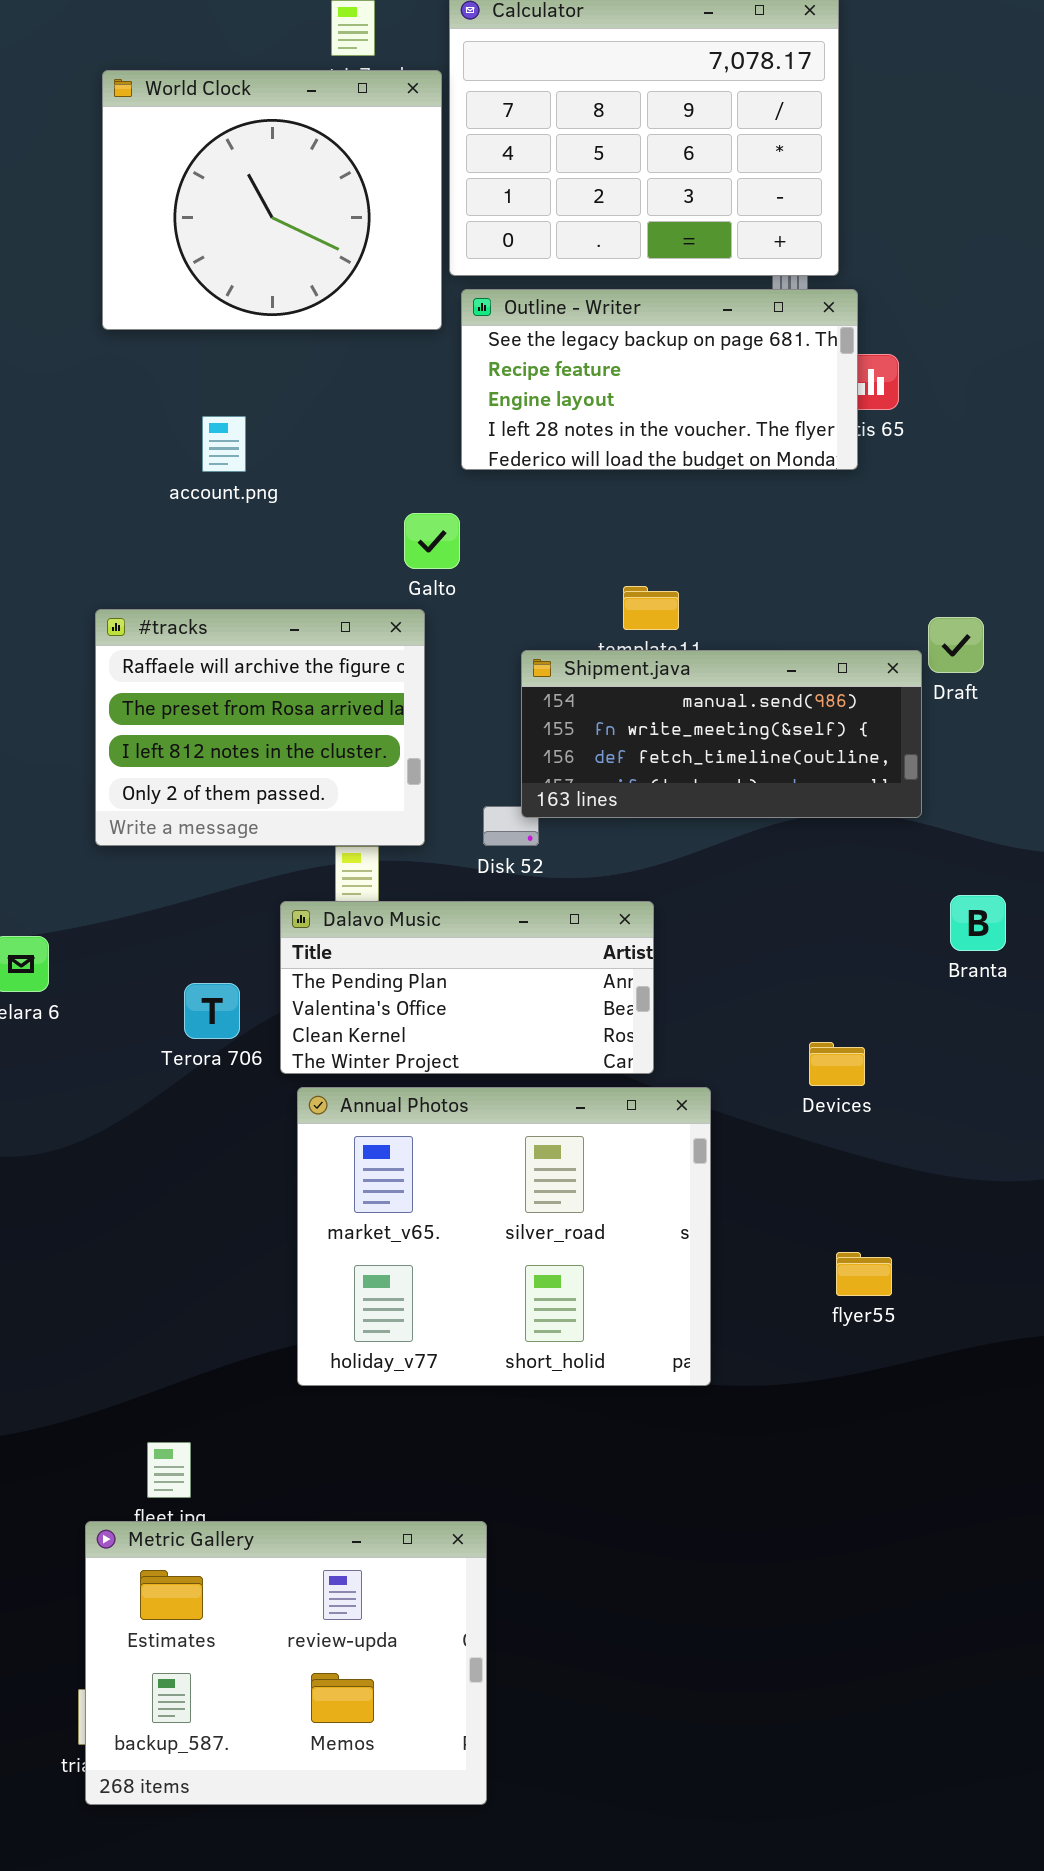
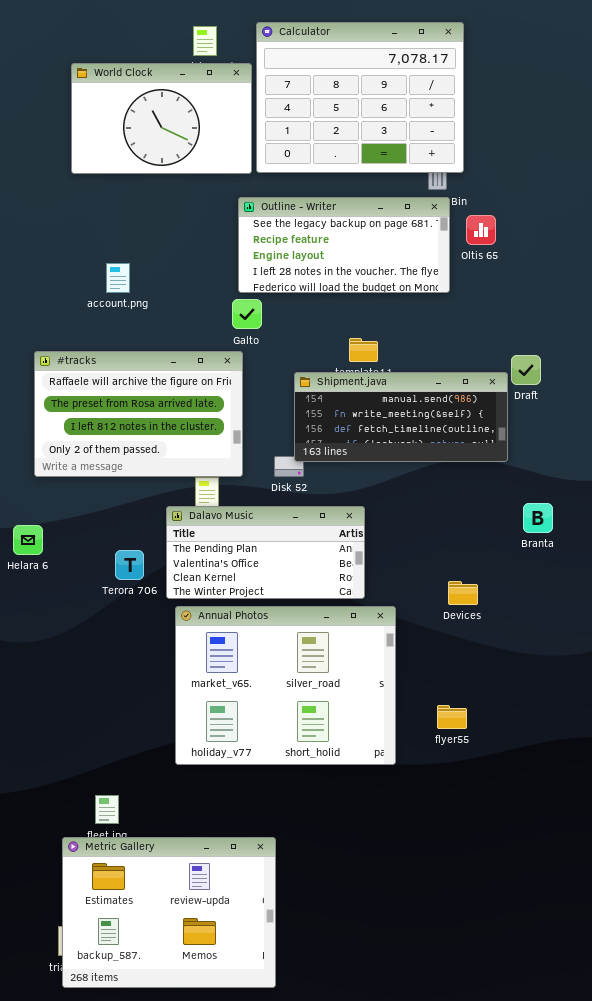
World Clock: [102,70,442,330] -> [71,63,252,174], resized
Outline - Writer: [461,289,858,470] -> [238,197,450,293], moved
account.png: [202,416,246,472] -> [106,263,130,293], moved
#tracks: [95,609,425,846] -> [34,351,243,477], resized
flyer55: [836,1252,892,1296] -> [437,705,467,729], moved

